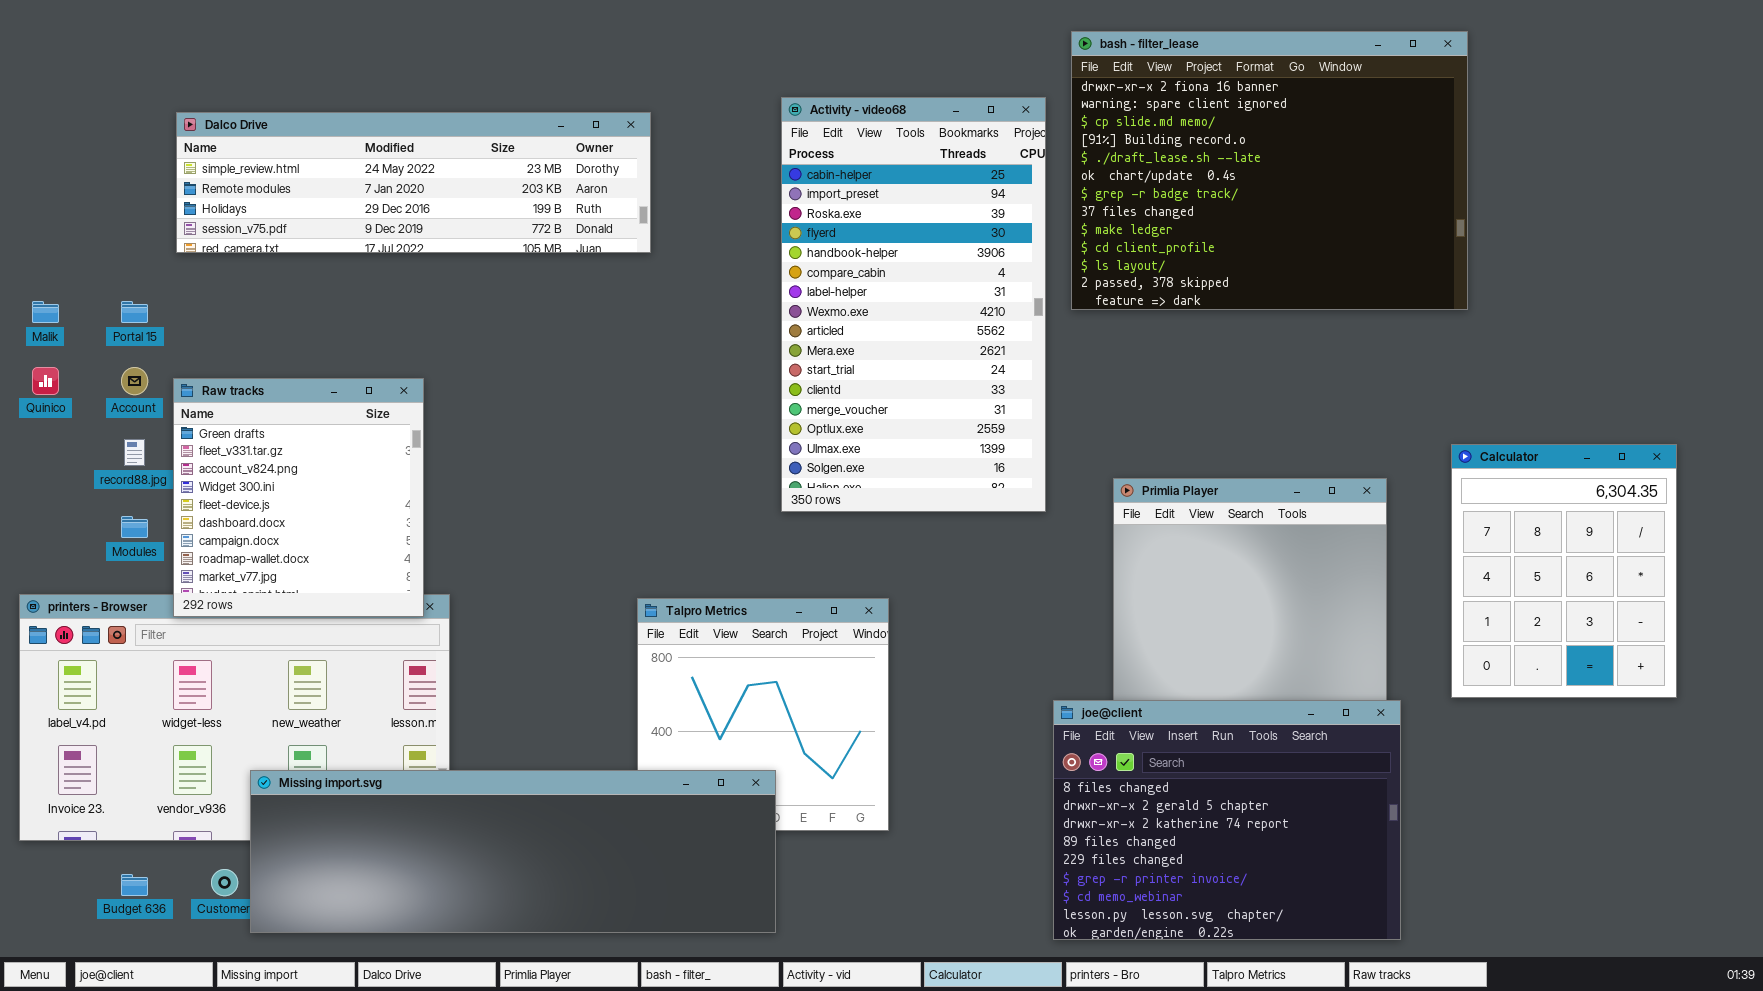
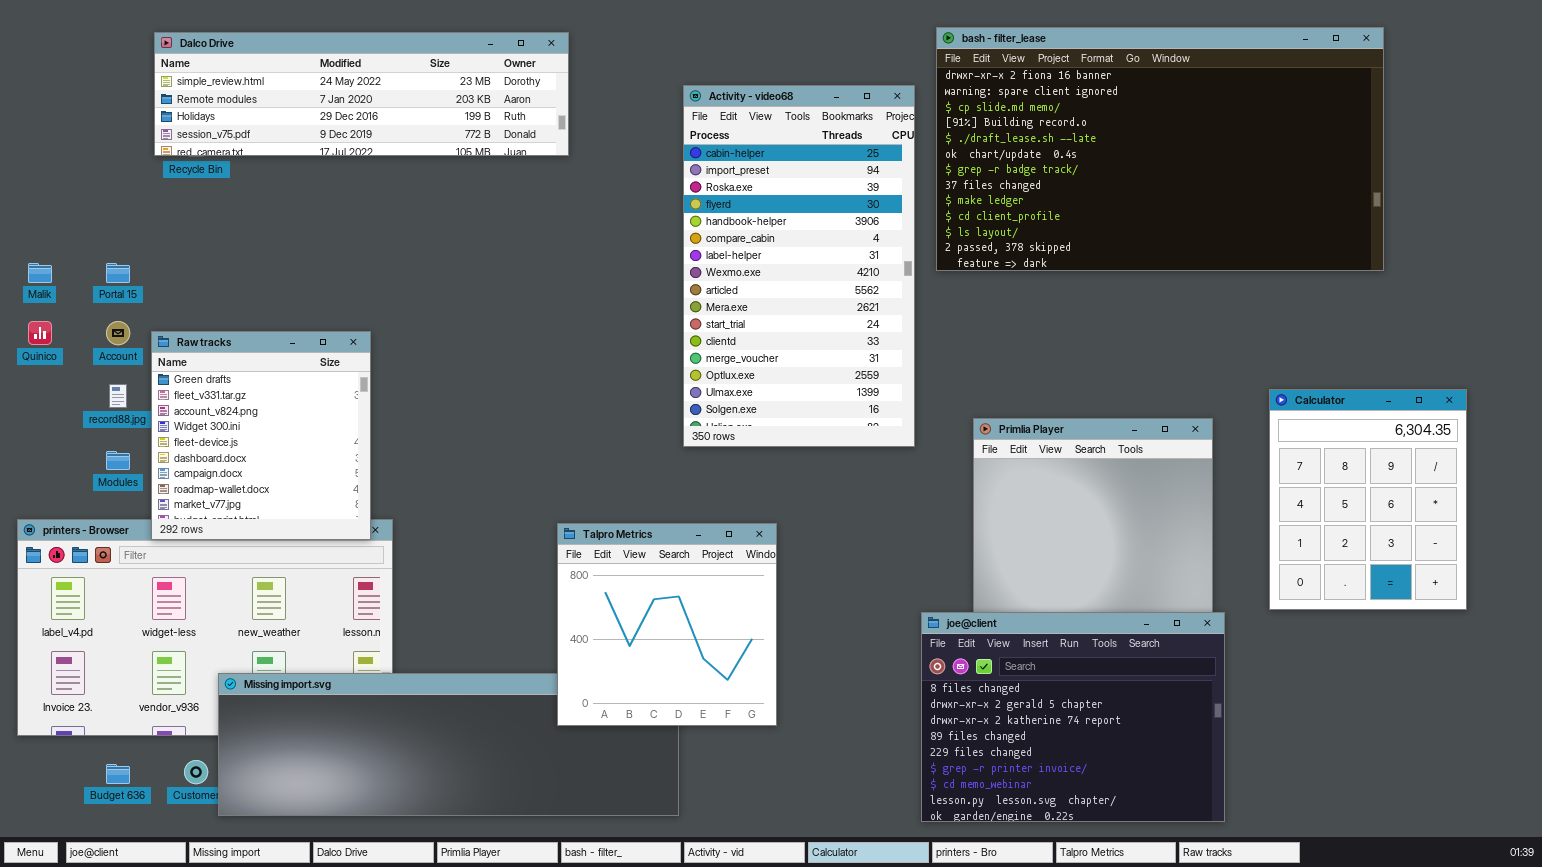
bash - filter_lease: [1071,31,1468,310] -> [936,27,1384,271], resized
Dalco Drive: [176,112,651,253] -> [154,32,569,156], moved
Talpro Metrics: [637,598,889,831] -> [557,523,777,726], raised

